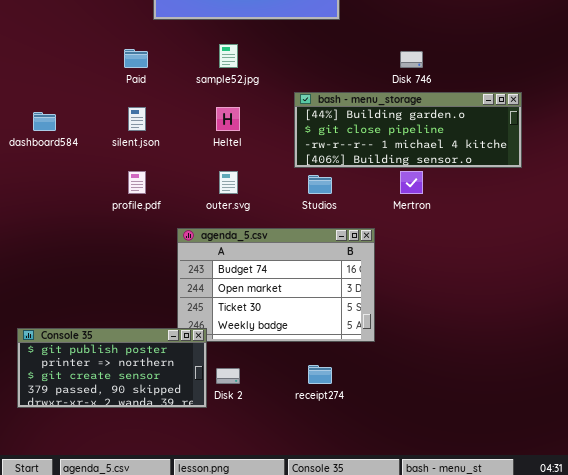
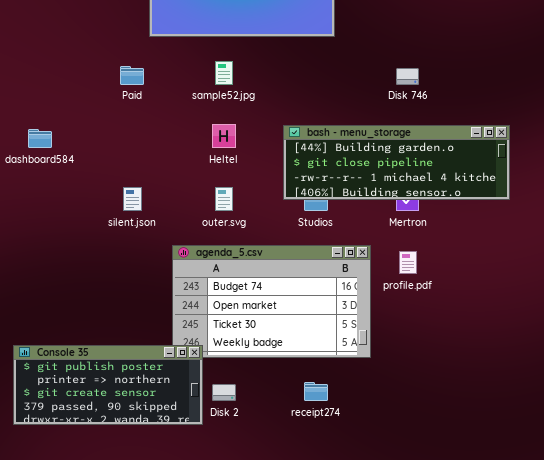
bash - menu_storage: [294,92,522,168] -> [283,125,510,200], moved
silent.json: [128,107,146,131] -> [123,187,142,211], moved
profile.pdf: [128,171,146,194] -> [399,251,417,274], moved

